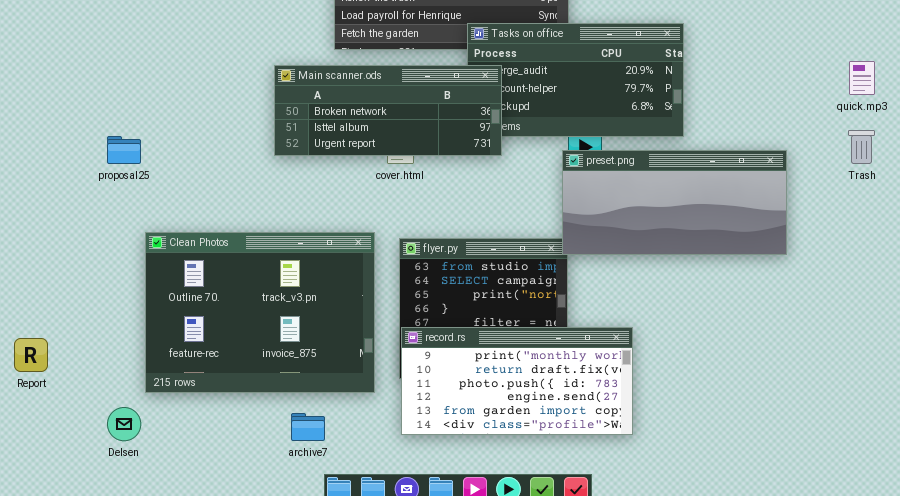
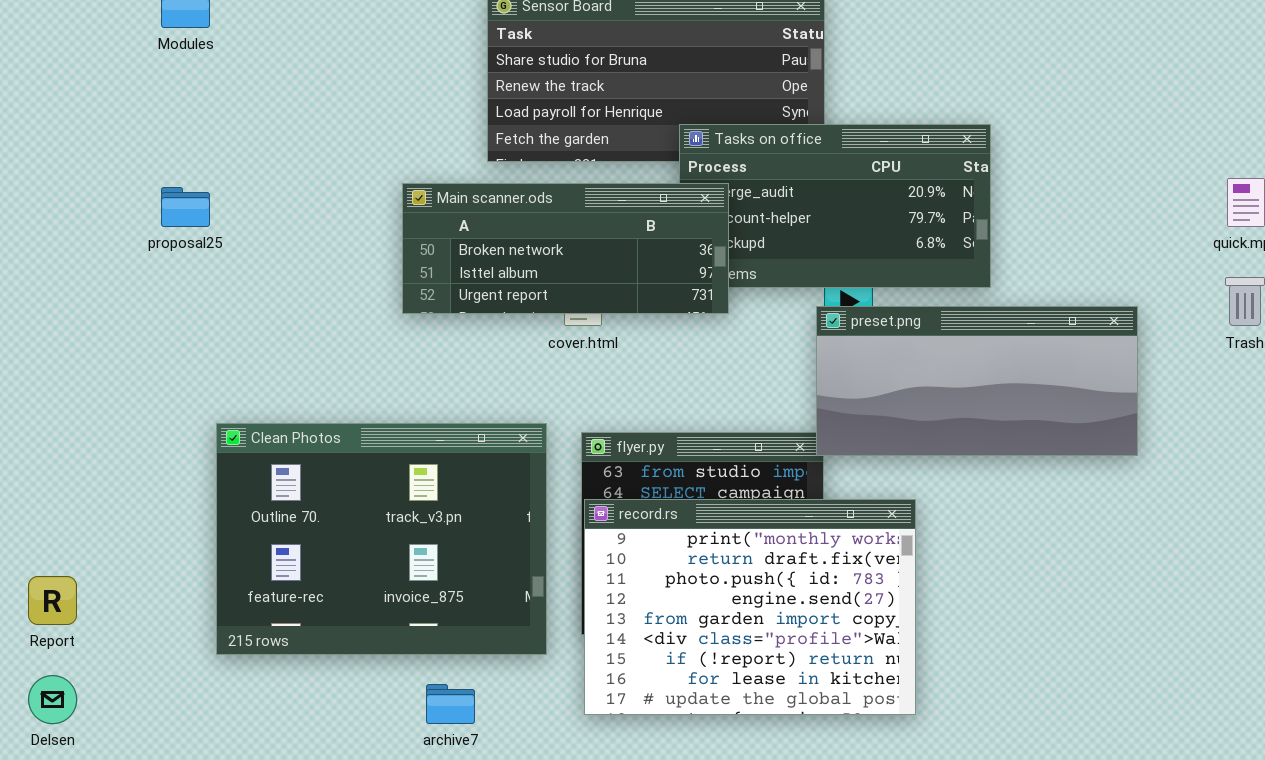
proposal25: [107,136,141,164] -> [161,187,210,227], moved
record.rs: [401,327,633,435] -> [584,499,916,715], resized
Delsen: [107,407,141,441] -> [28,675,77,724], moved

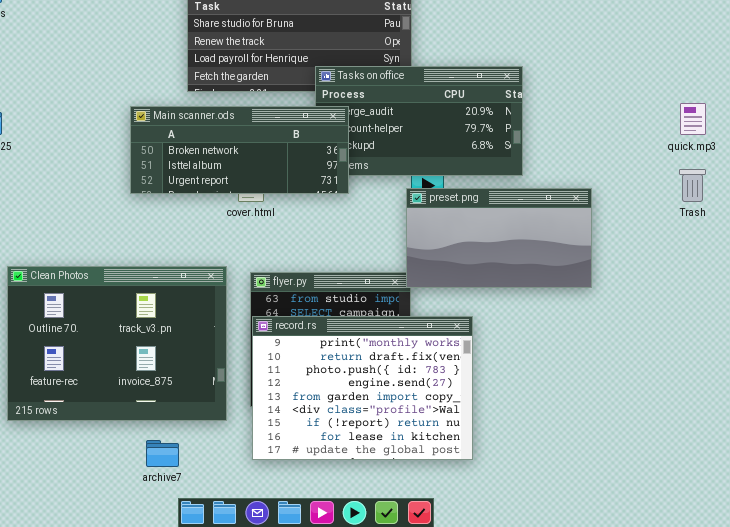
preset.png: [816,306,1138,456] -> [406,188,592,288], resized

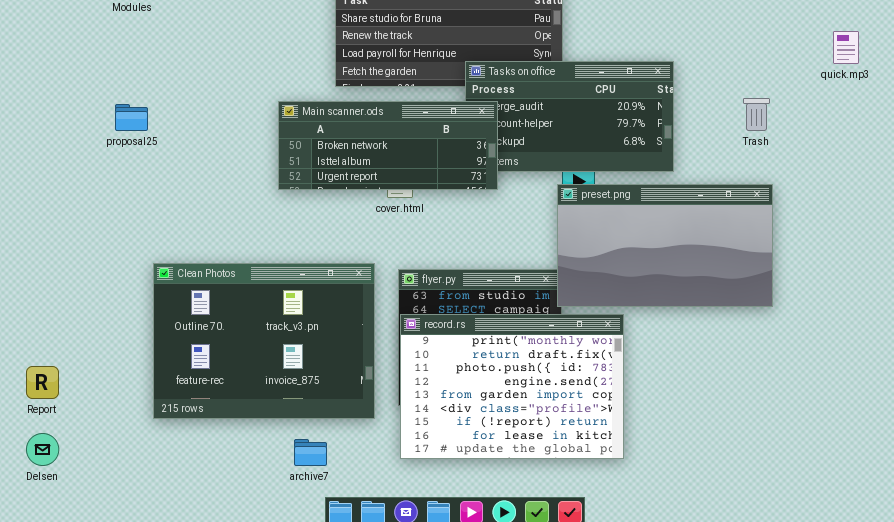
quick.mp3: [680,103,706,135] -> [833,31,859,64], moved
Trash: [679,169,706,202] -> [743,98,770,131], moved
preset.png: [406,188,592,288] -> [557,184,773,307], resized

